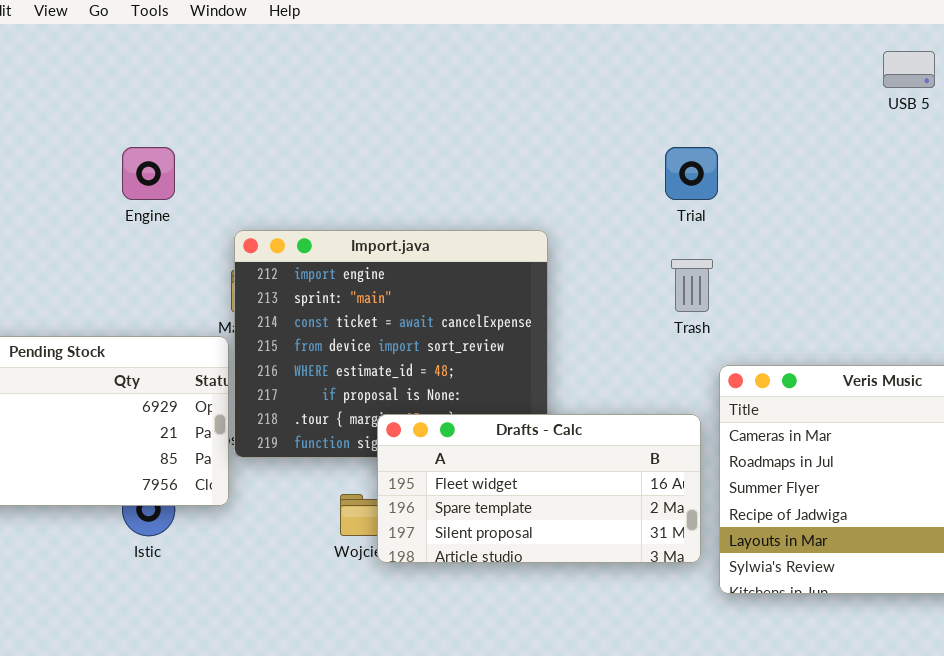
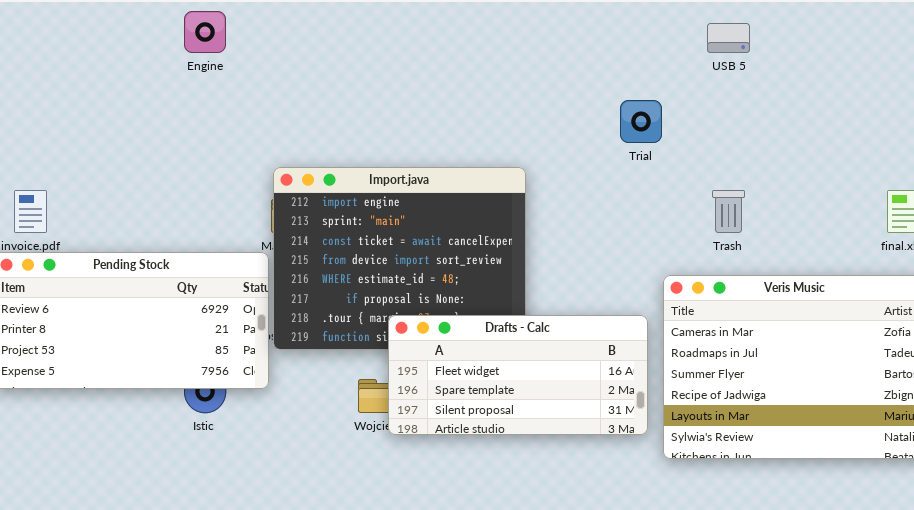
USB 5: [883,51,935,88] -> [707,23,750,53], moved
Engine: [122,147,175,200] -> [184,11,226,53], moved
Trash: [671,259,713,312] -> [712,190,745,233], moved

